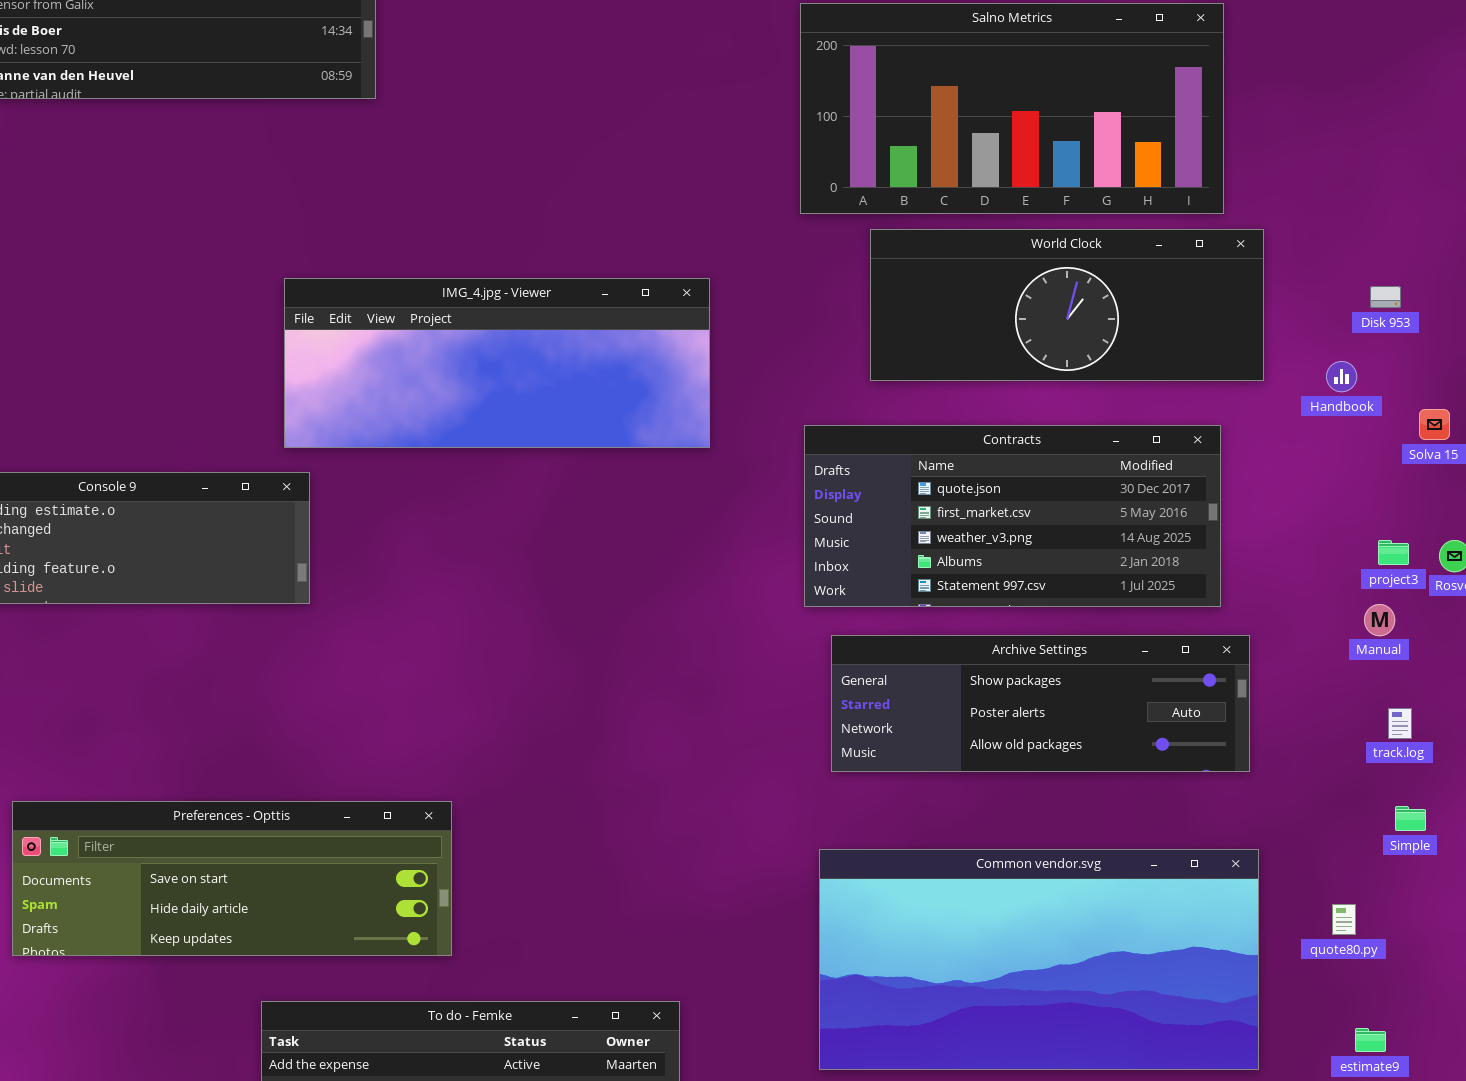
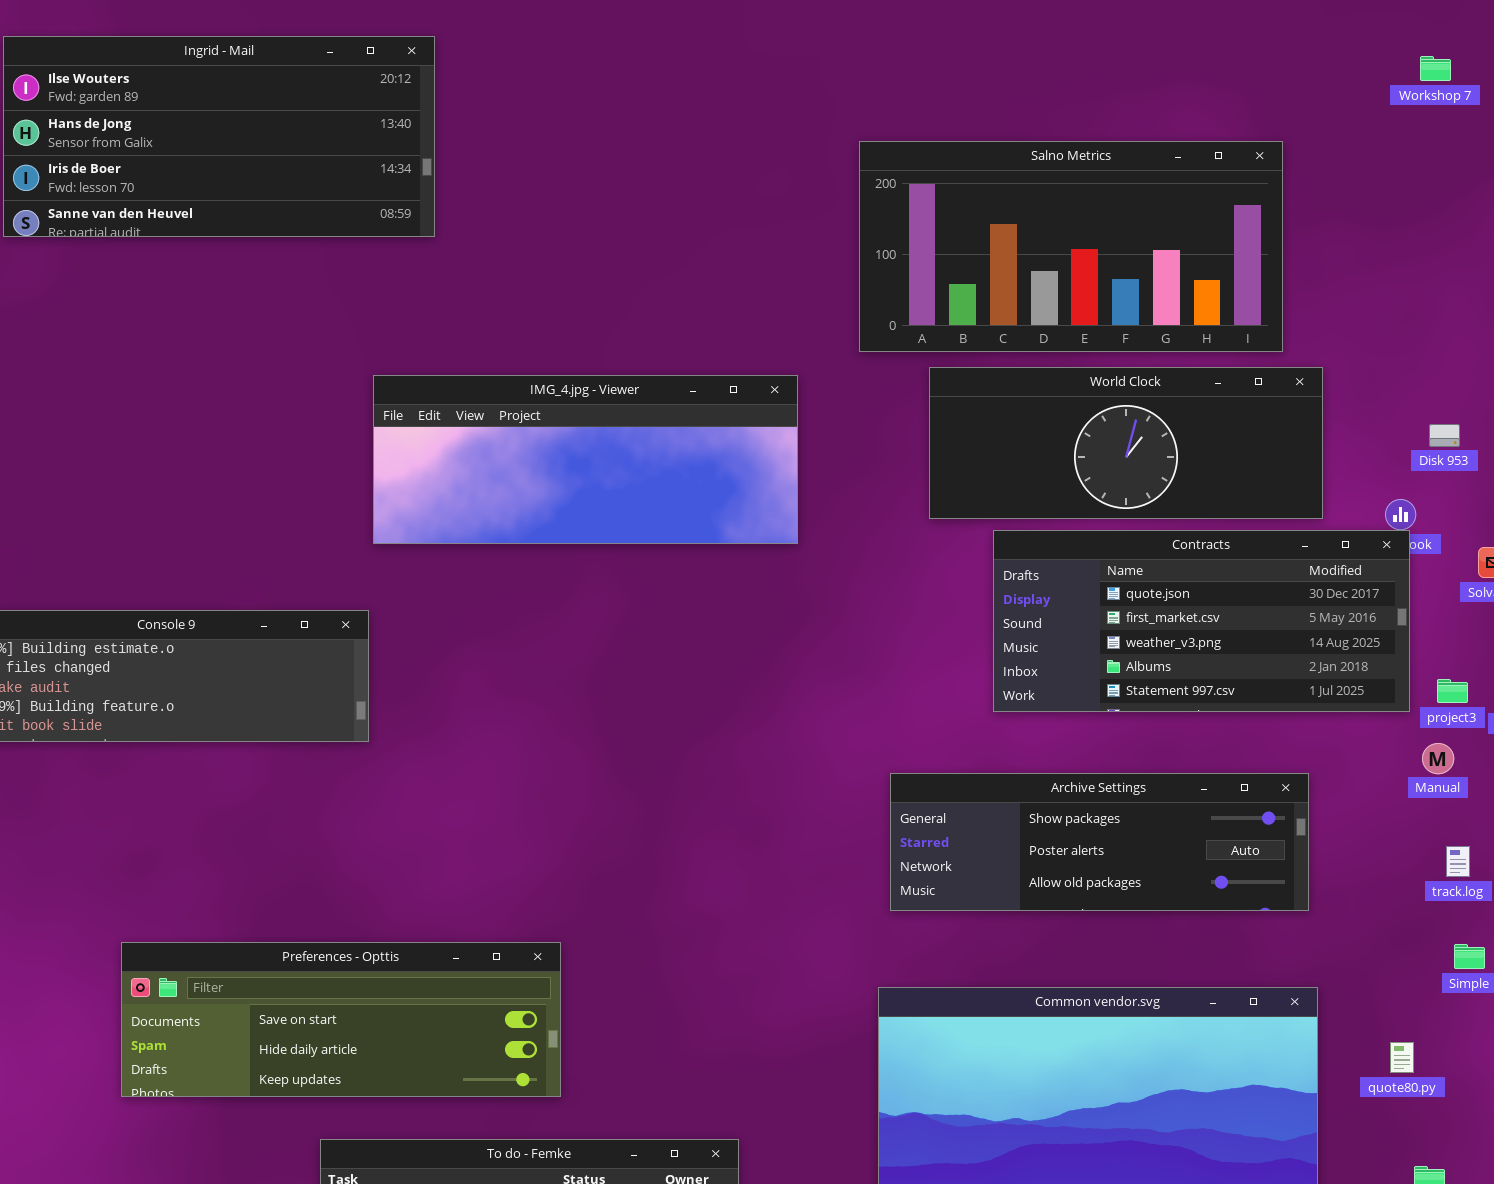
IMG_4.jpg - Viewer: [284,278,710,448] -> [373,375,798,544], moved
Contracts: [804,425,1221,607] -> [993,530,1410,712], moved
Preferences - Opttis: [12,801,452,956] -> [121,942,561,1097], moved

